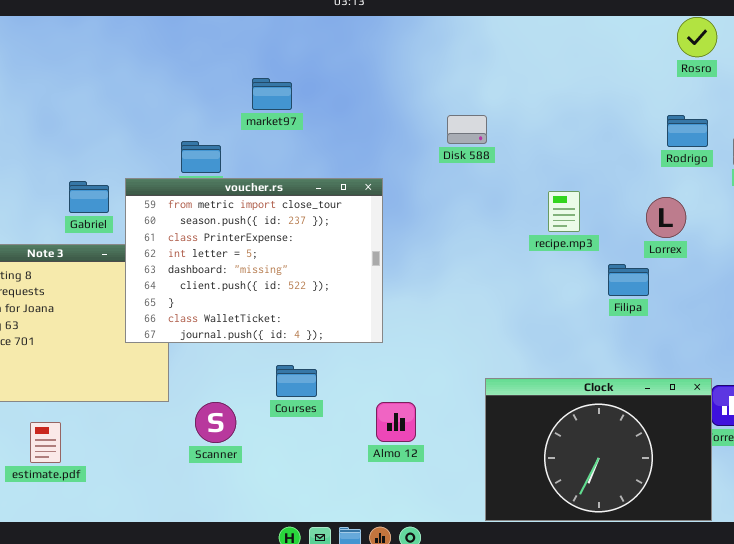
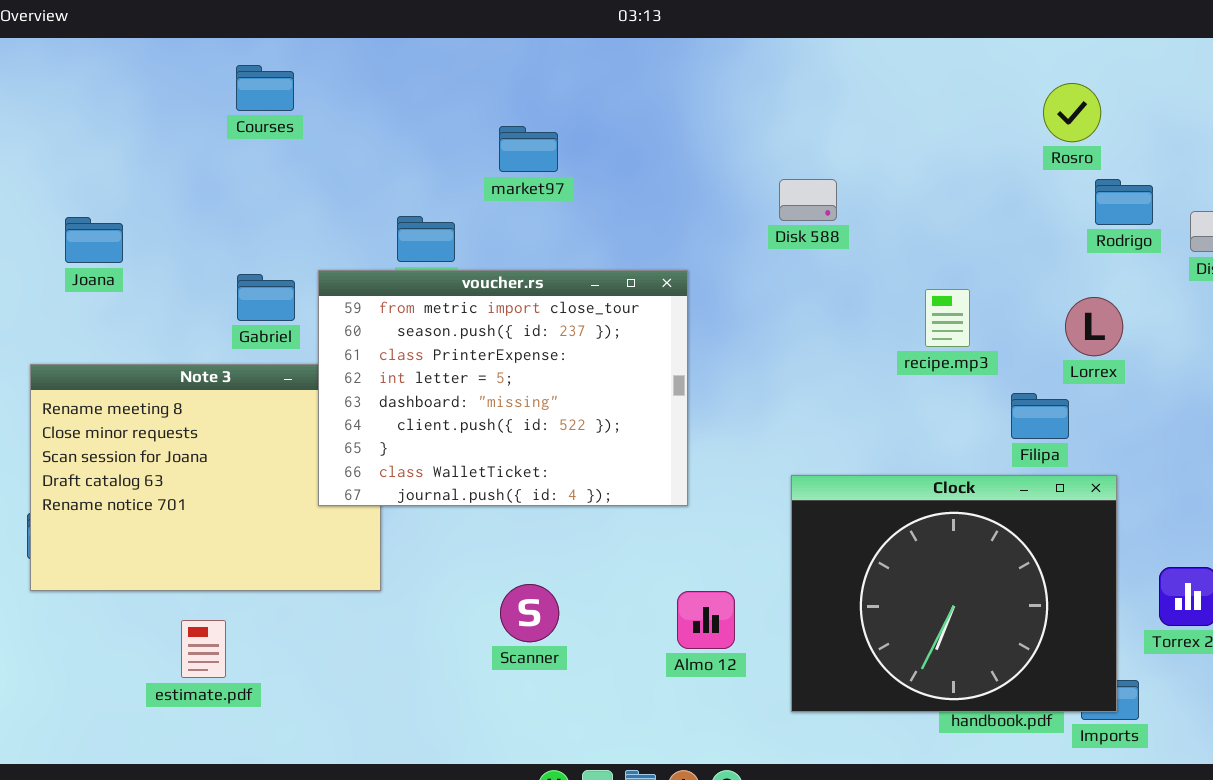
Rosro: [677,17,717,57] -> [1043,83,1101,142], moved
Courses: [276,365,317,397] -> [236,65,294,111], moved
Clock: [485,378,712,521] -> [791,475,1117,712], moved, resized
Scanner: [195,402,236,443] -> [500,584,559,642], moved

